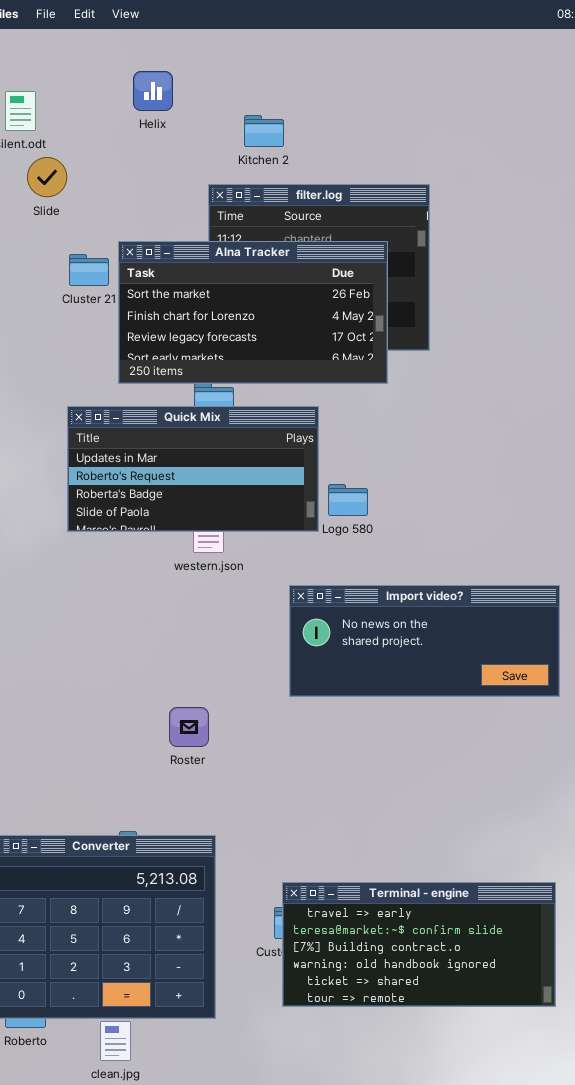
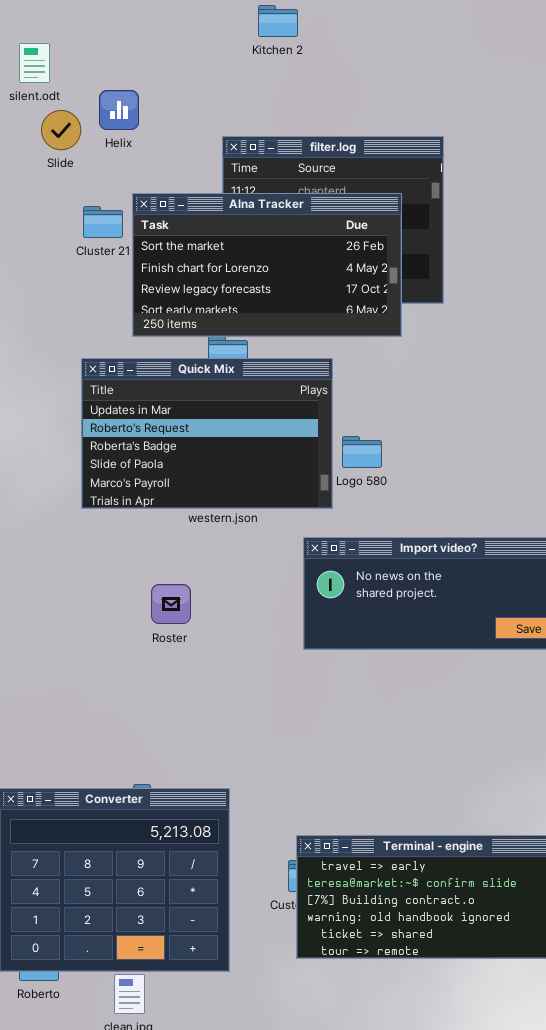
Helix: [133,71,173,111] -> [99,90,139,130], moved
Kitchen 2: [244,115,284,147] -> [258,5,298,37], moved
Quick Mix: [67,406,319,532] -> [81,358,333,509], resized
Roster: [169,707,209,747] -> [151,584,191,624], moved

